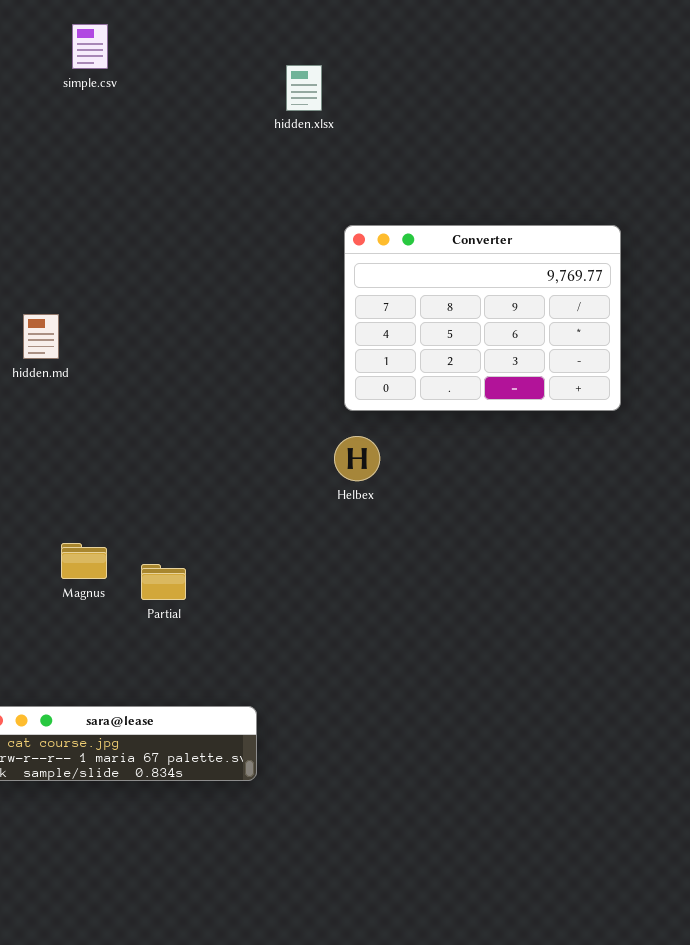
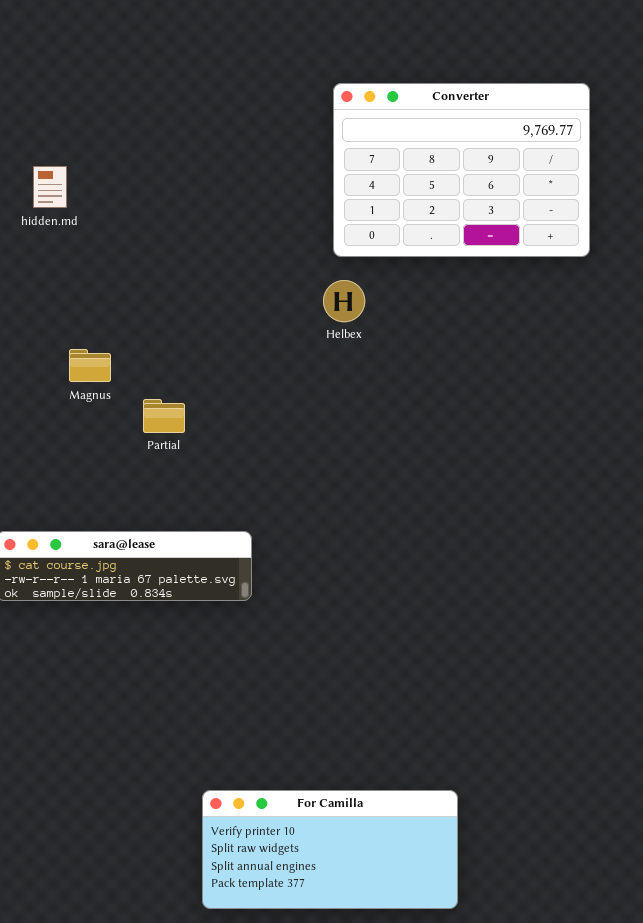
Magnus: [61,543,107,579] -> [69,349,111,382], moved

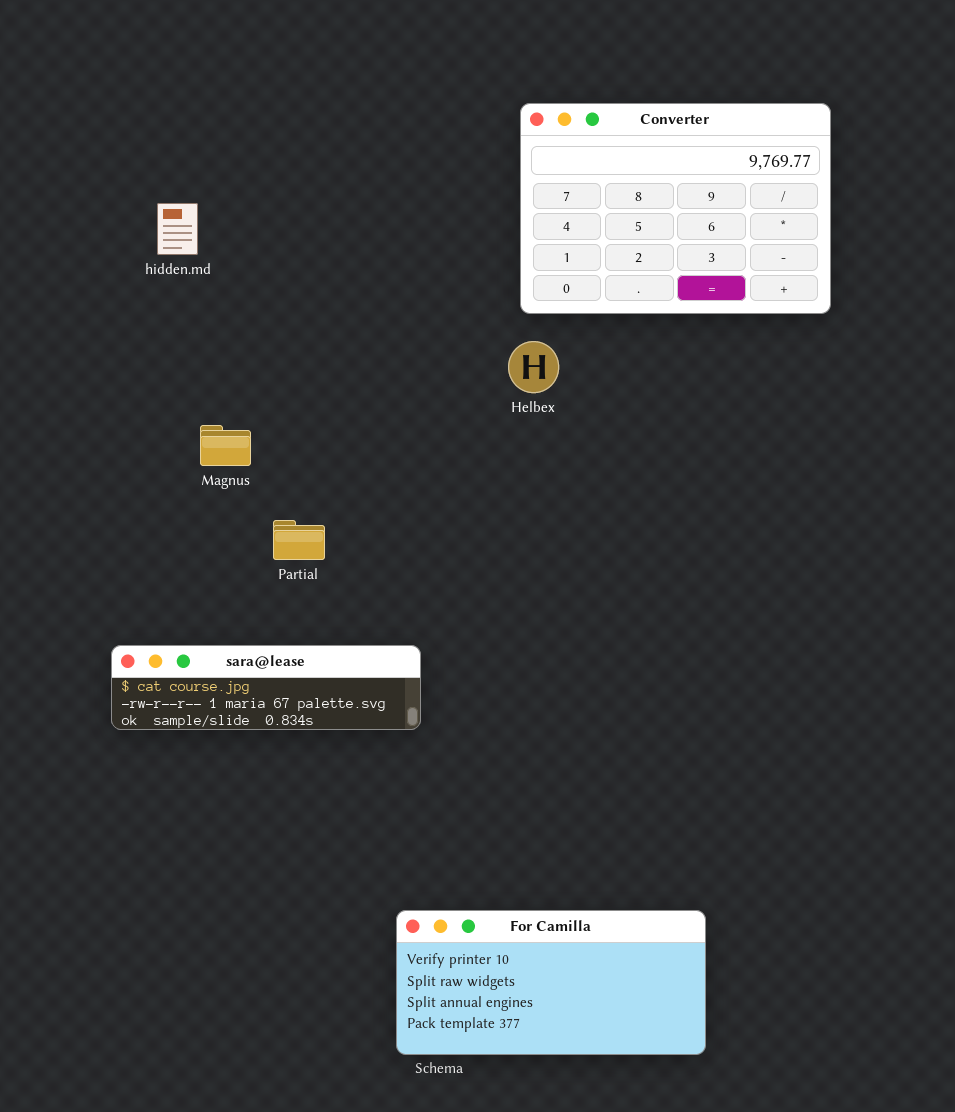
Partial: [143,399,185,433] -> [273,520,325,560], moved
For Camilla: [202,790,458,909] -> [396,910,706,1055], moved

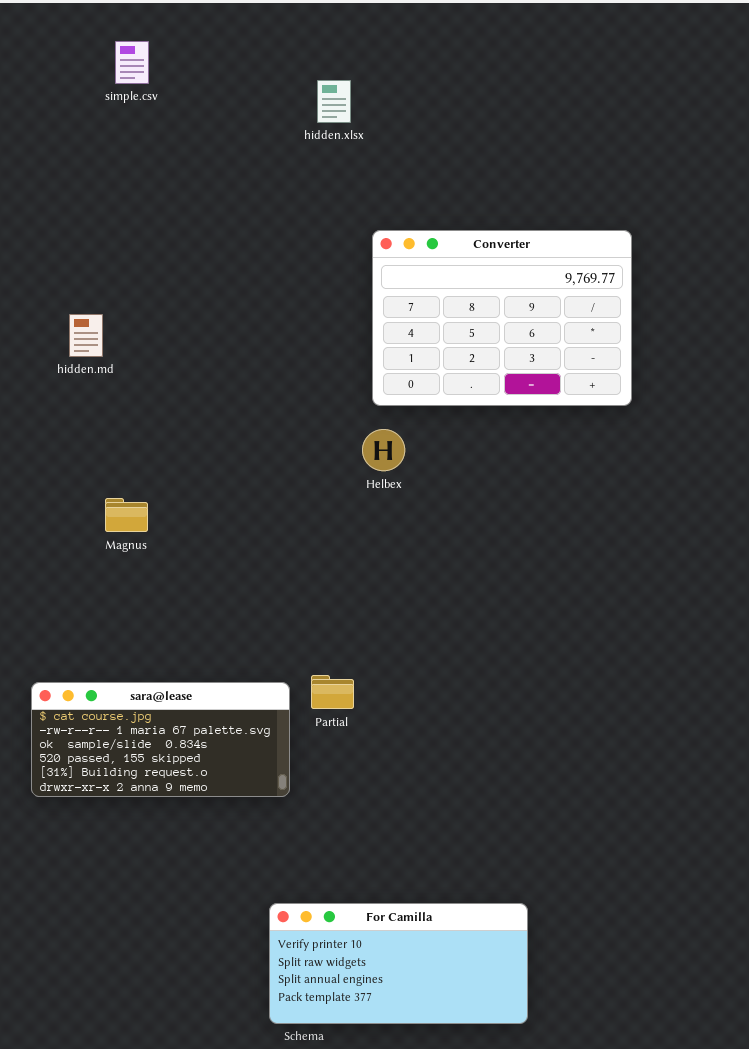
Partial: [273,520,325,560] -> [311,675,354,709], moved
sara@lease: [111,645,421,730] -> [31,682,290,797], resized

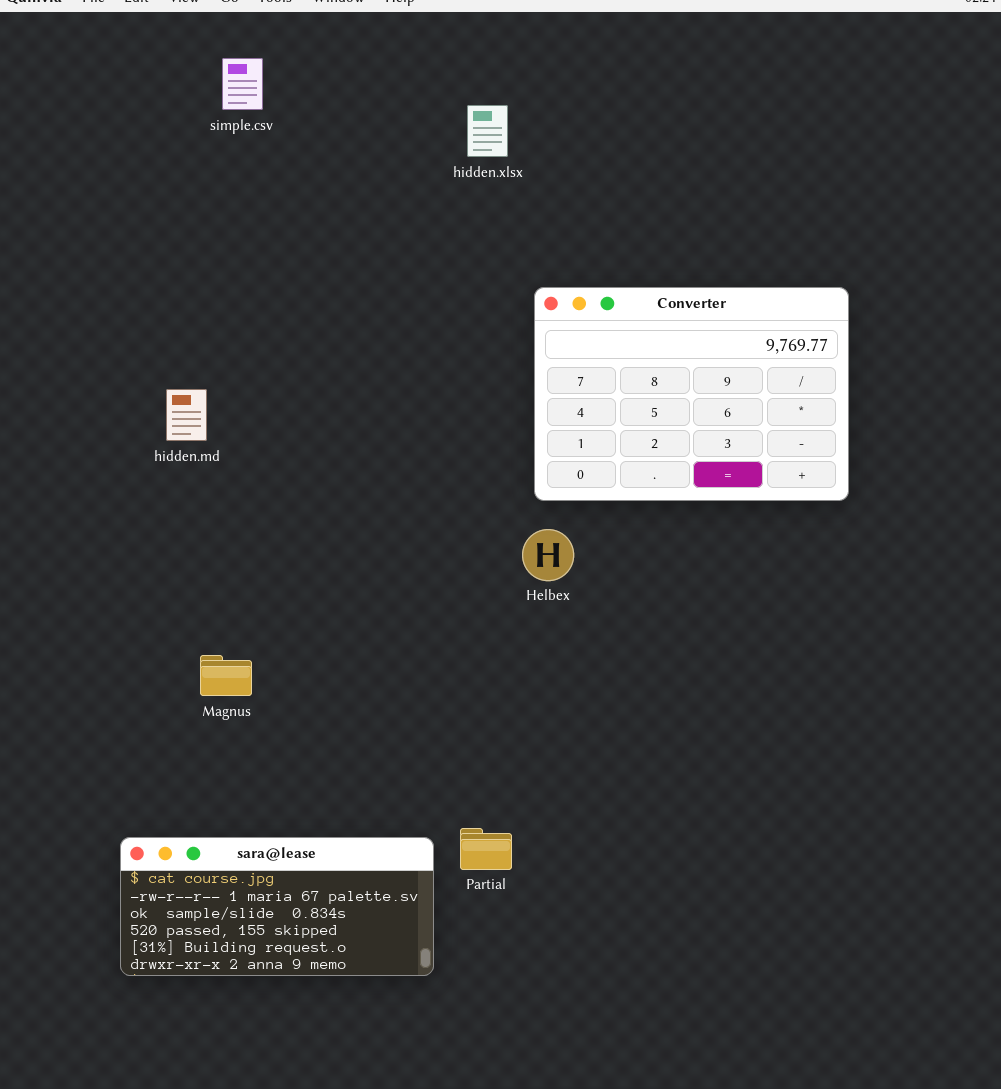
Magnus: [105,498,148,532] -> [200,655,252,696], moved

